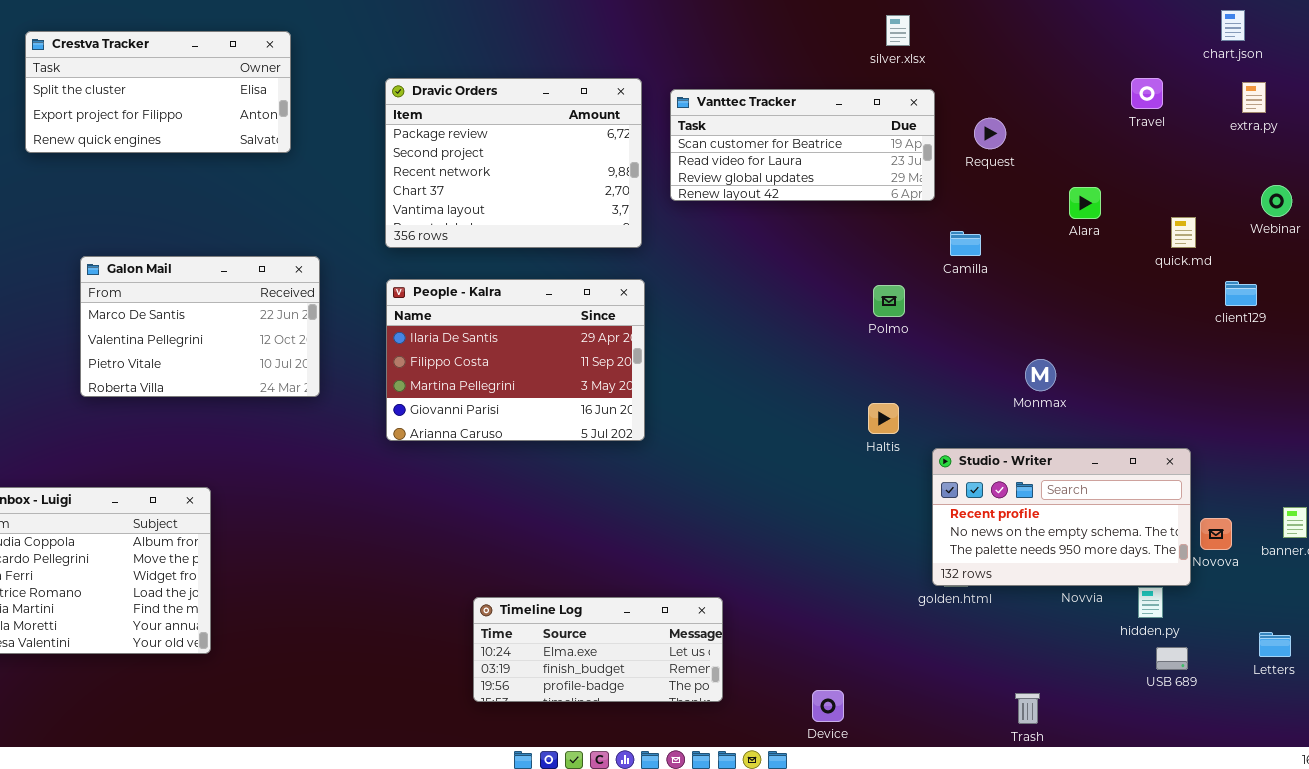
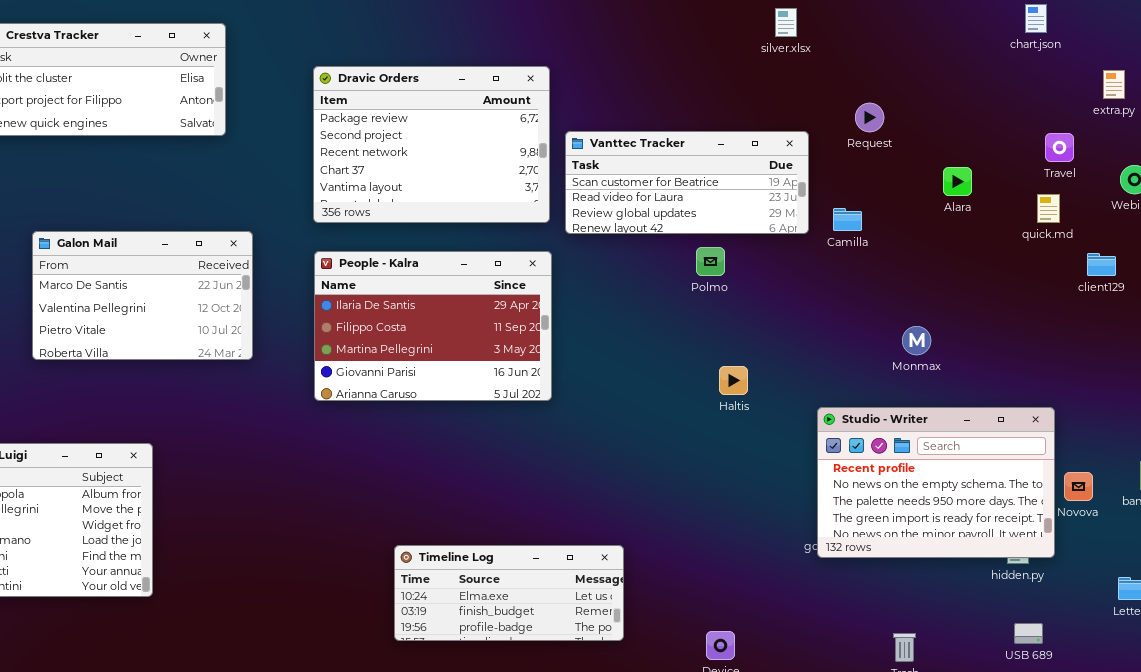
chart.json: [1221,10,1245,41] -> [1025,4,1047,33], moved
Travel: [1131,78,1163,109] -> [1045,133,1074,162], moved
Vanttec Tracker: [670,89,935,201] -> [565,131,809,234], moved
Polmo: [873,285,905,317] -> [696,247,725,276], moved
Haltis: [868,403,899,434] -> [719,366,748,395], moved
Studio - Writer: [932,448,1191,586] -> [817,407,1055,558], resized
USB 689: [1156,647,1188,670] -> [1014,623,1043,644], moved

